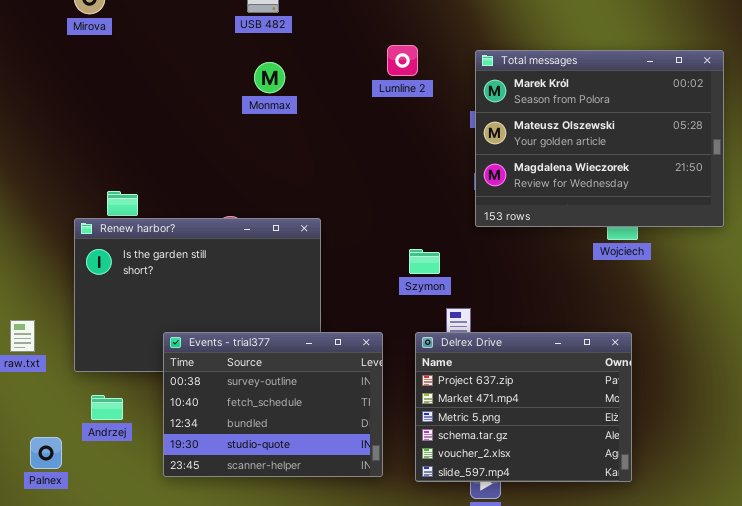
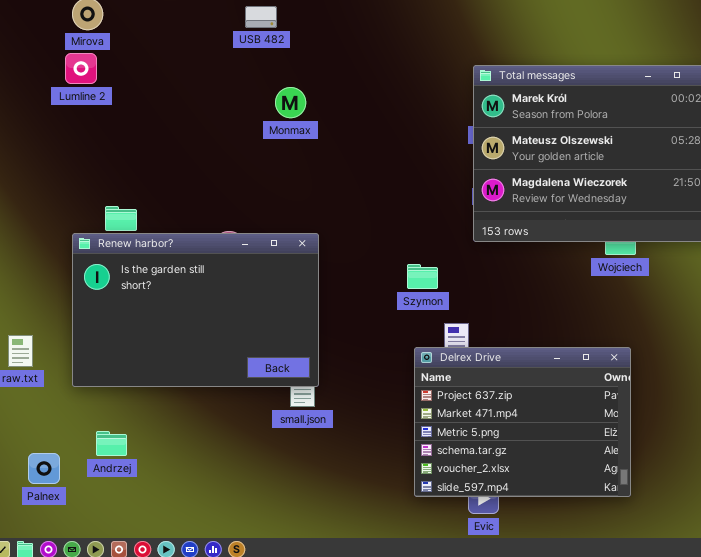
Lumline 2: [387,45,418,76] -> [65,53,97,84], moved
Monmax: [254,62,285,93] -> [275,87,306,118], moved
Events - trial377: [163,332,383,477] -> none, closed
Andrzej: [91,395,123,420] -> [96,431,127,456], moved

